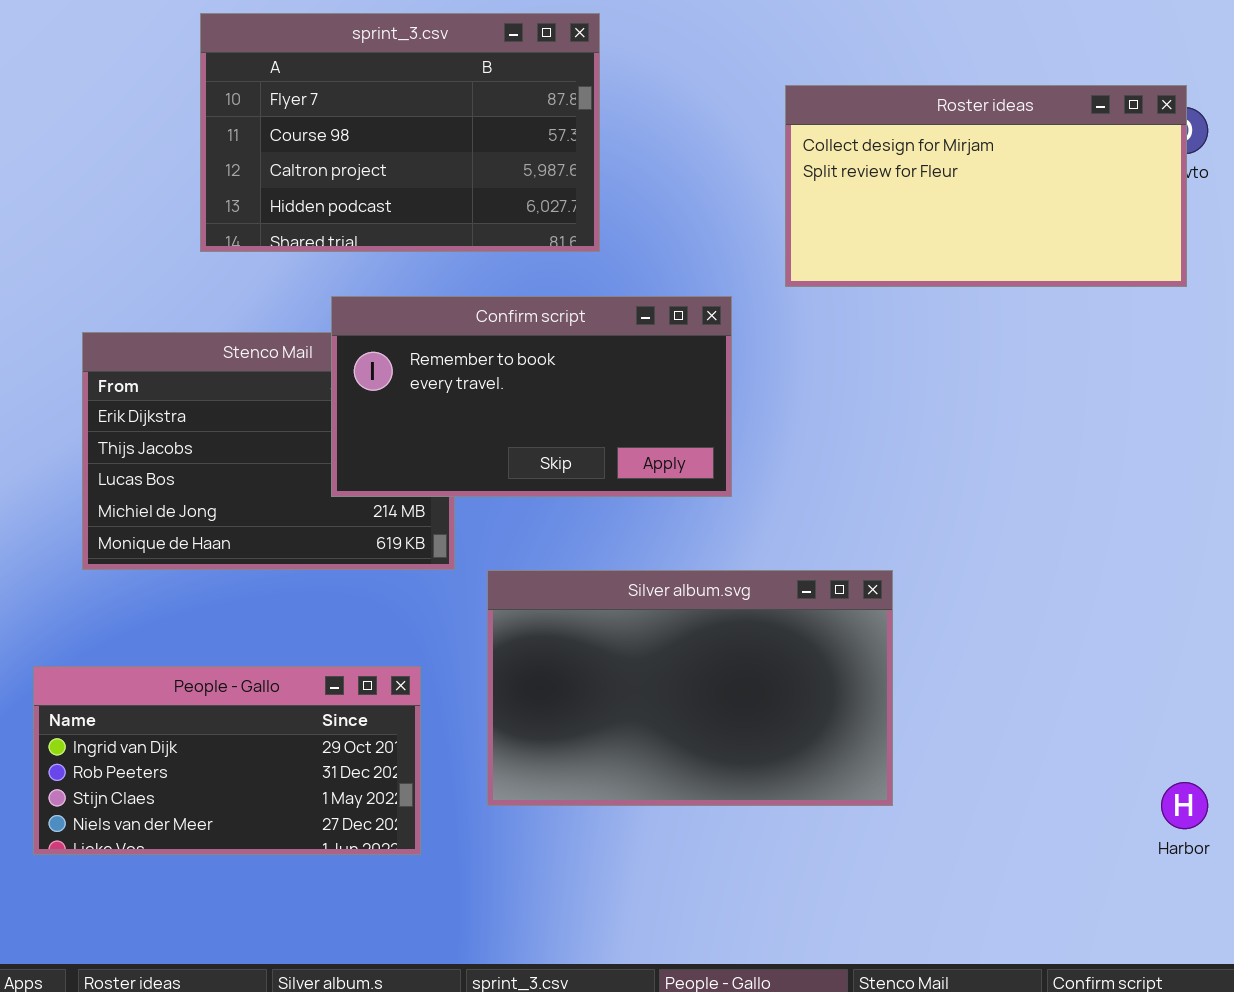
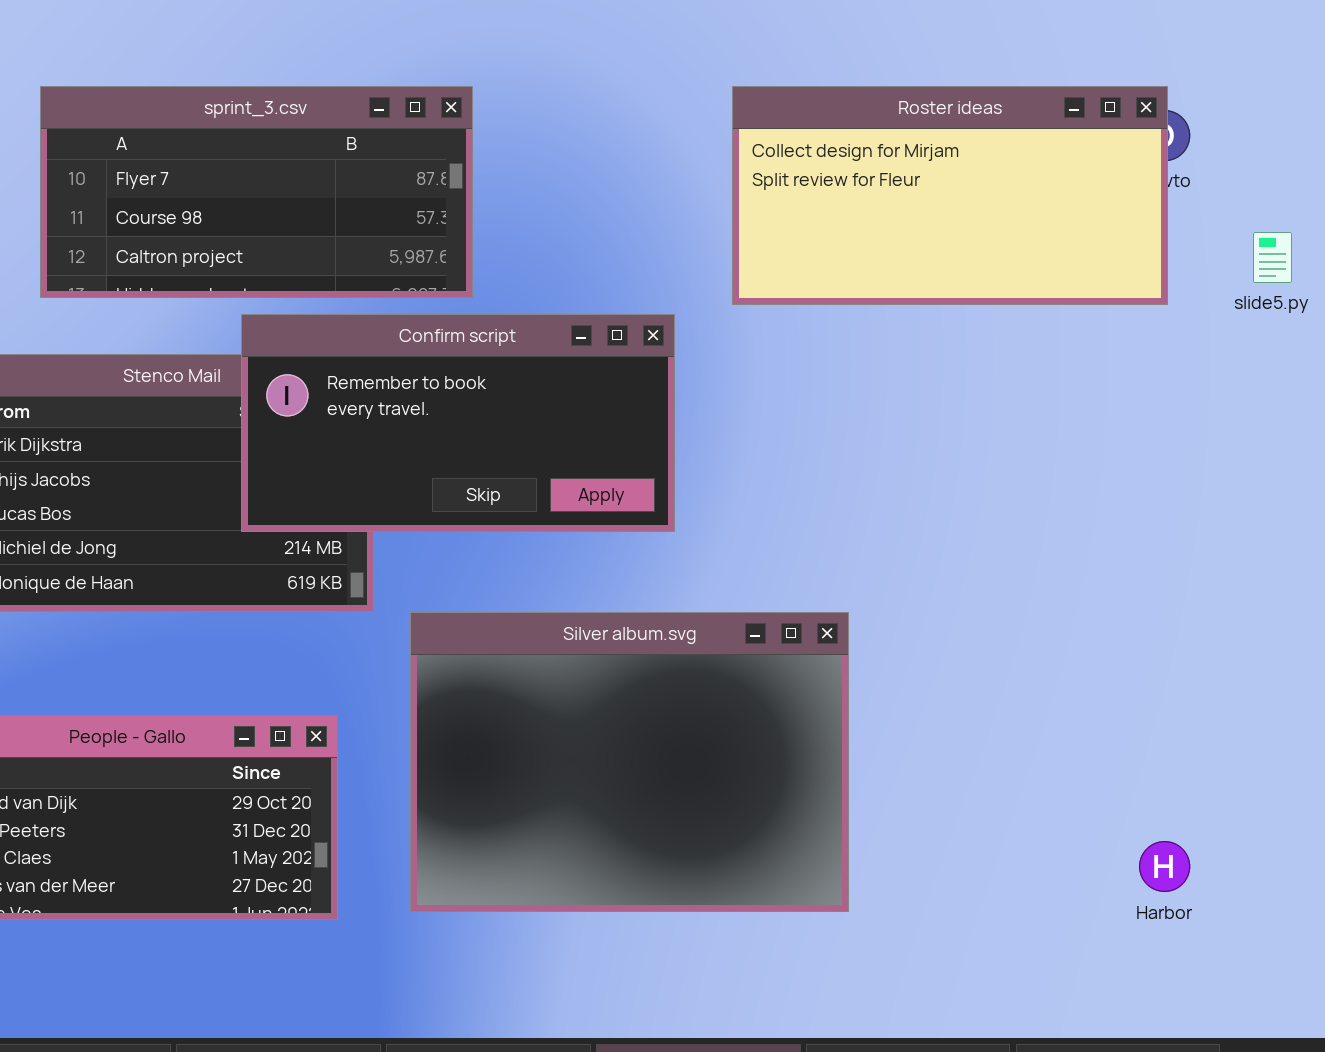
sprint_3.csv: [200,13,600,252] -> [40,86,473,298], moved, resized
Silver album.svg: [487,570,893,806] -> [410,612,849,912], resized

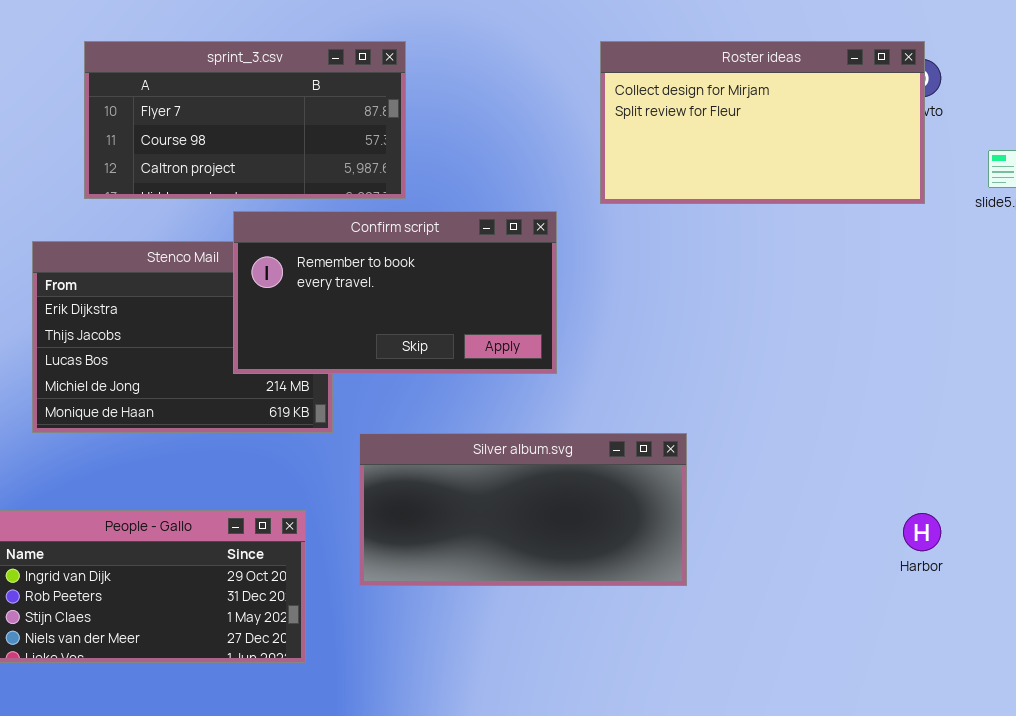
Silver album.svg: [410,612,849,912] -> [359,433,687,586], resized
Harbor: [1139,841,1190,892] -> [903,513,941,551], moved

